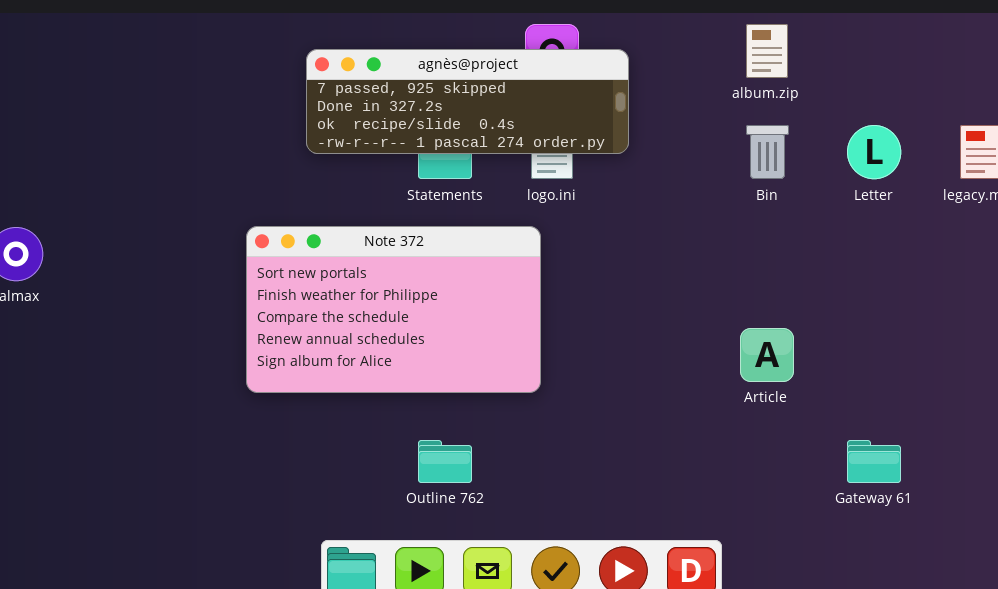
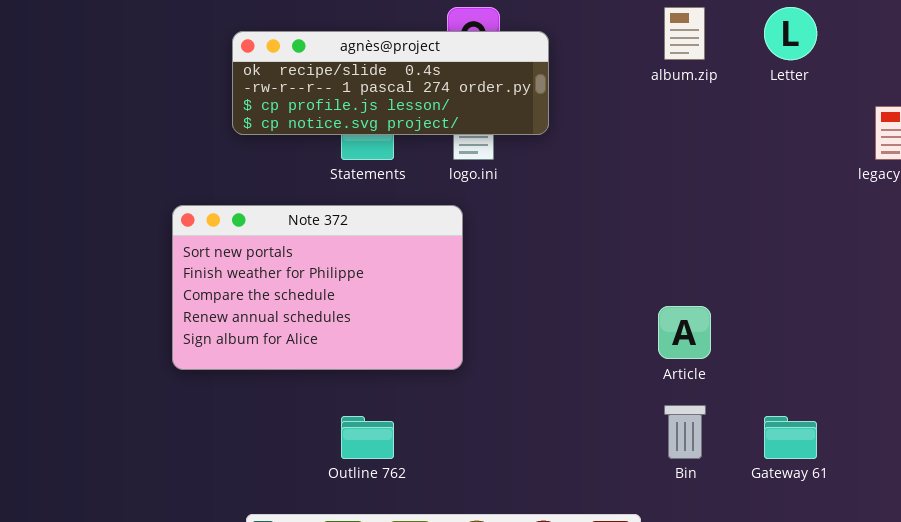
agnès@project: [306,49,629,154] -> [232,31,549,135], scrolled down 2 rows
Bin: [746,125,789,179] -> [664,405,706,459], moved
Letter: [847,125,901,179] -> [764,7,817,60], moved

